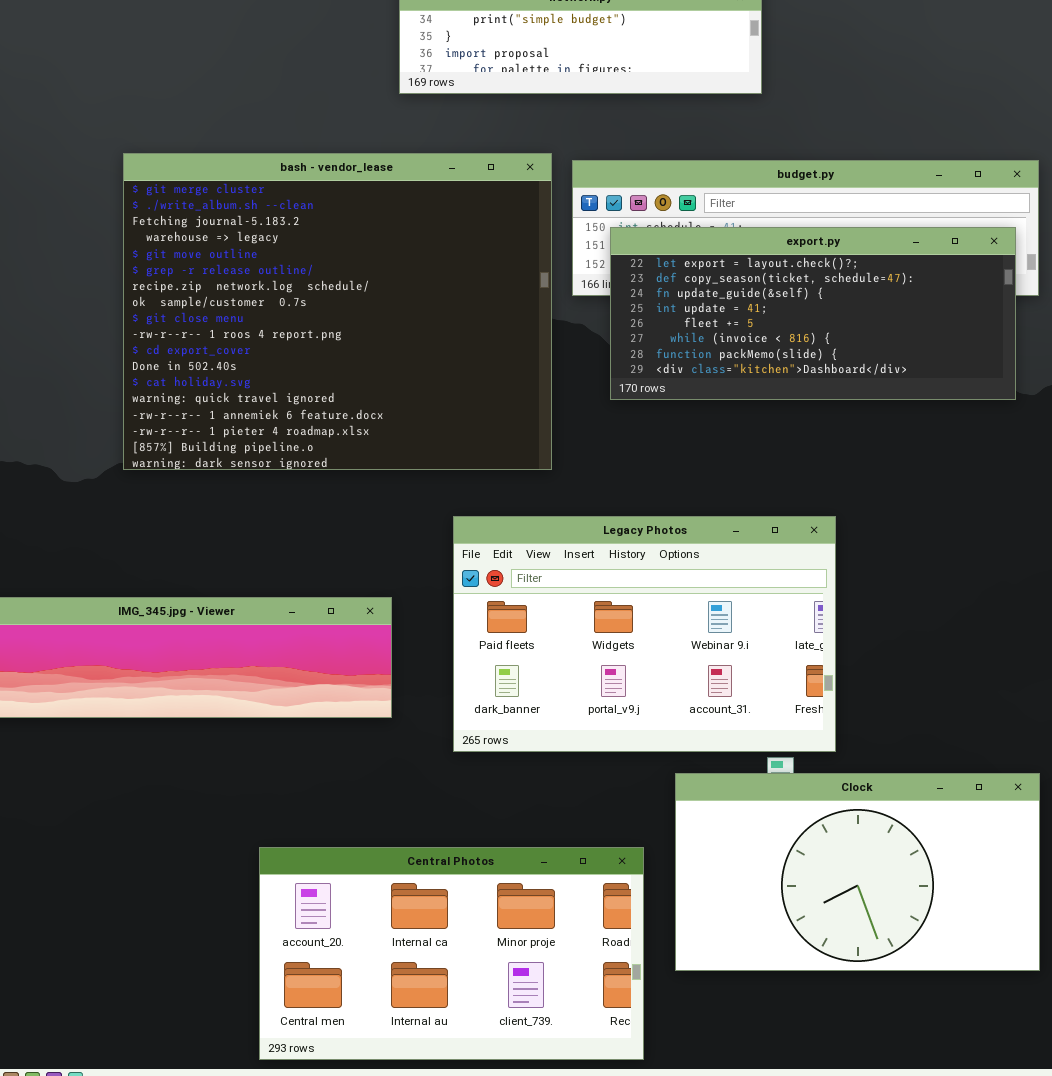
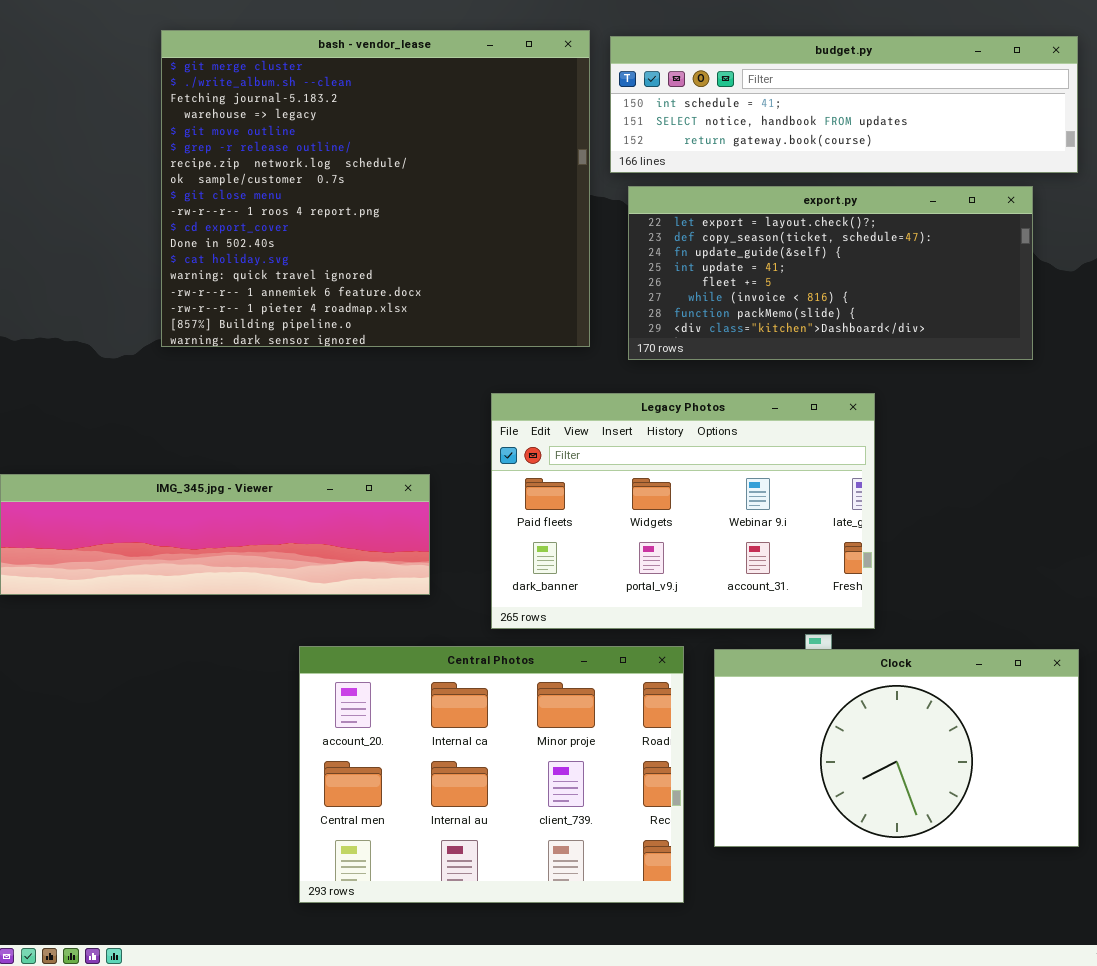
export.py: [610,227,1016,400] -> [628,186,1033,360], moved
Central Photos: [259,847,644,1060] -> [299,646,684,903], moved, resized

